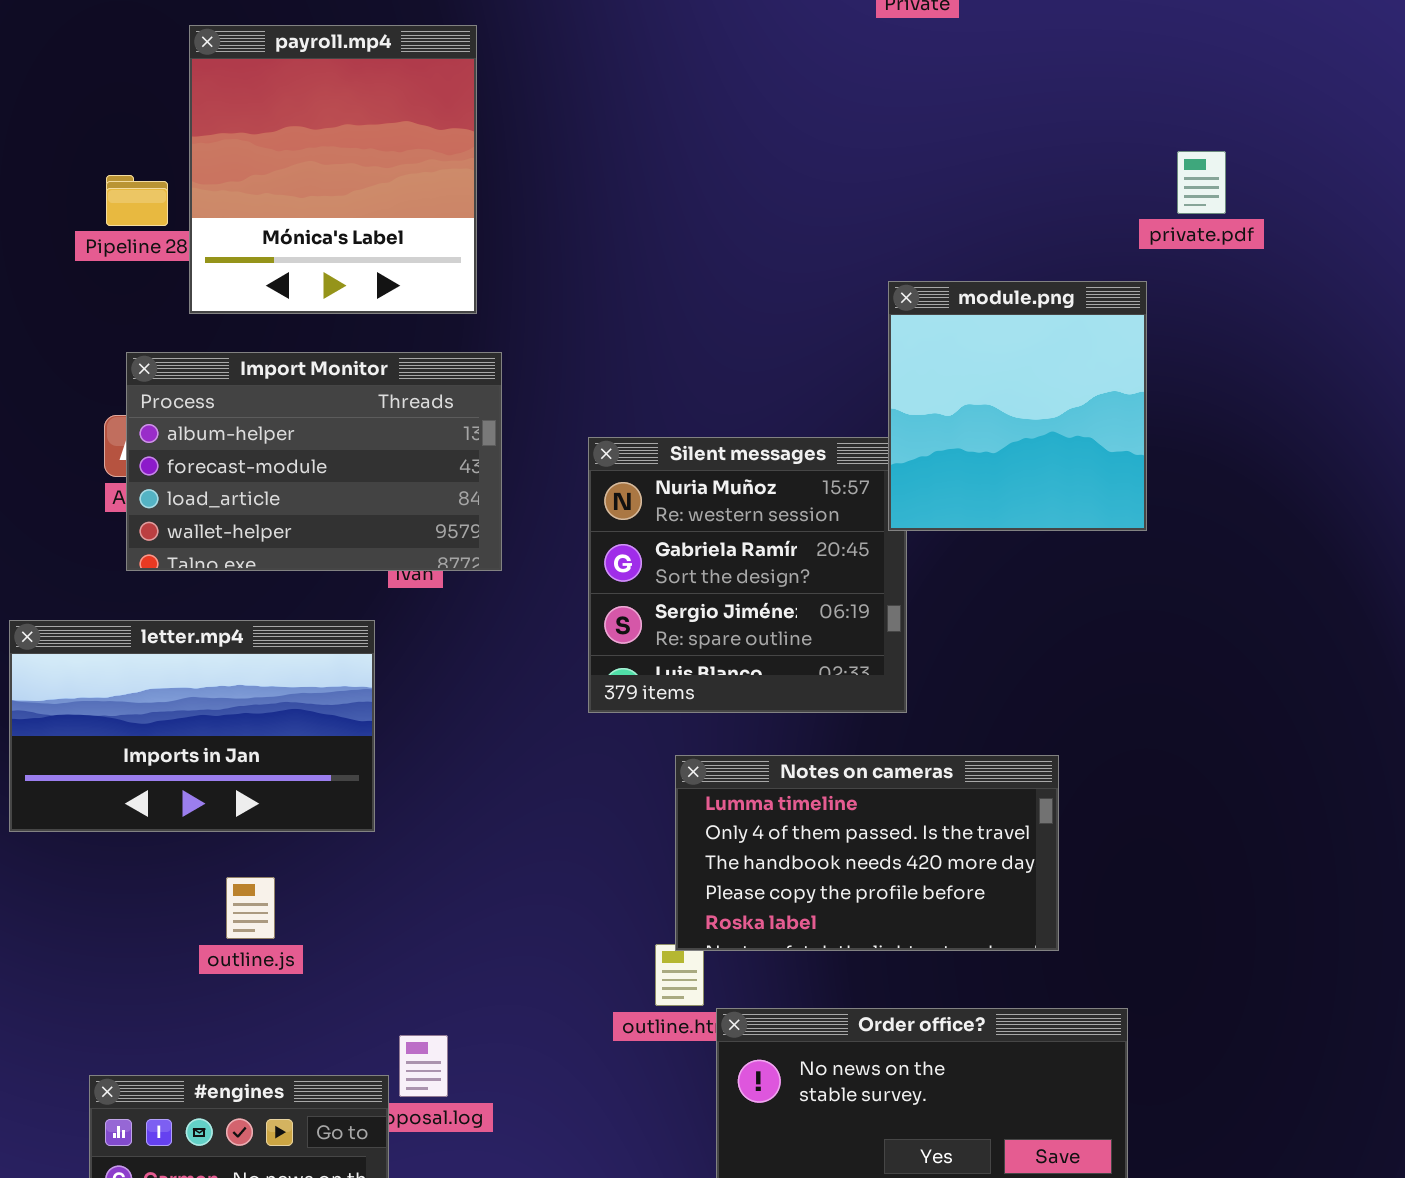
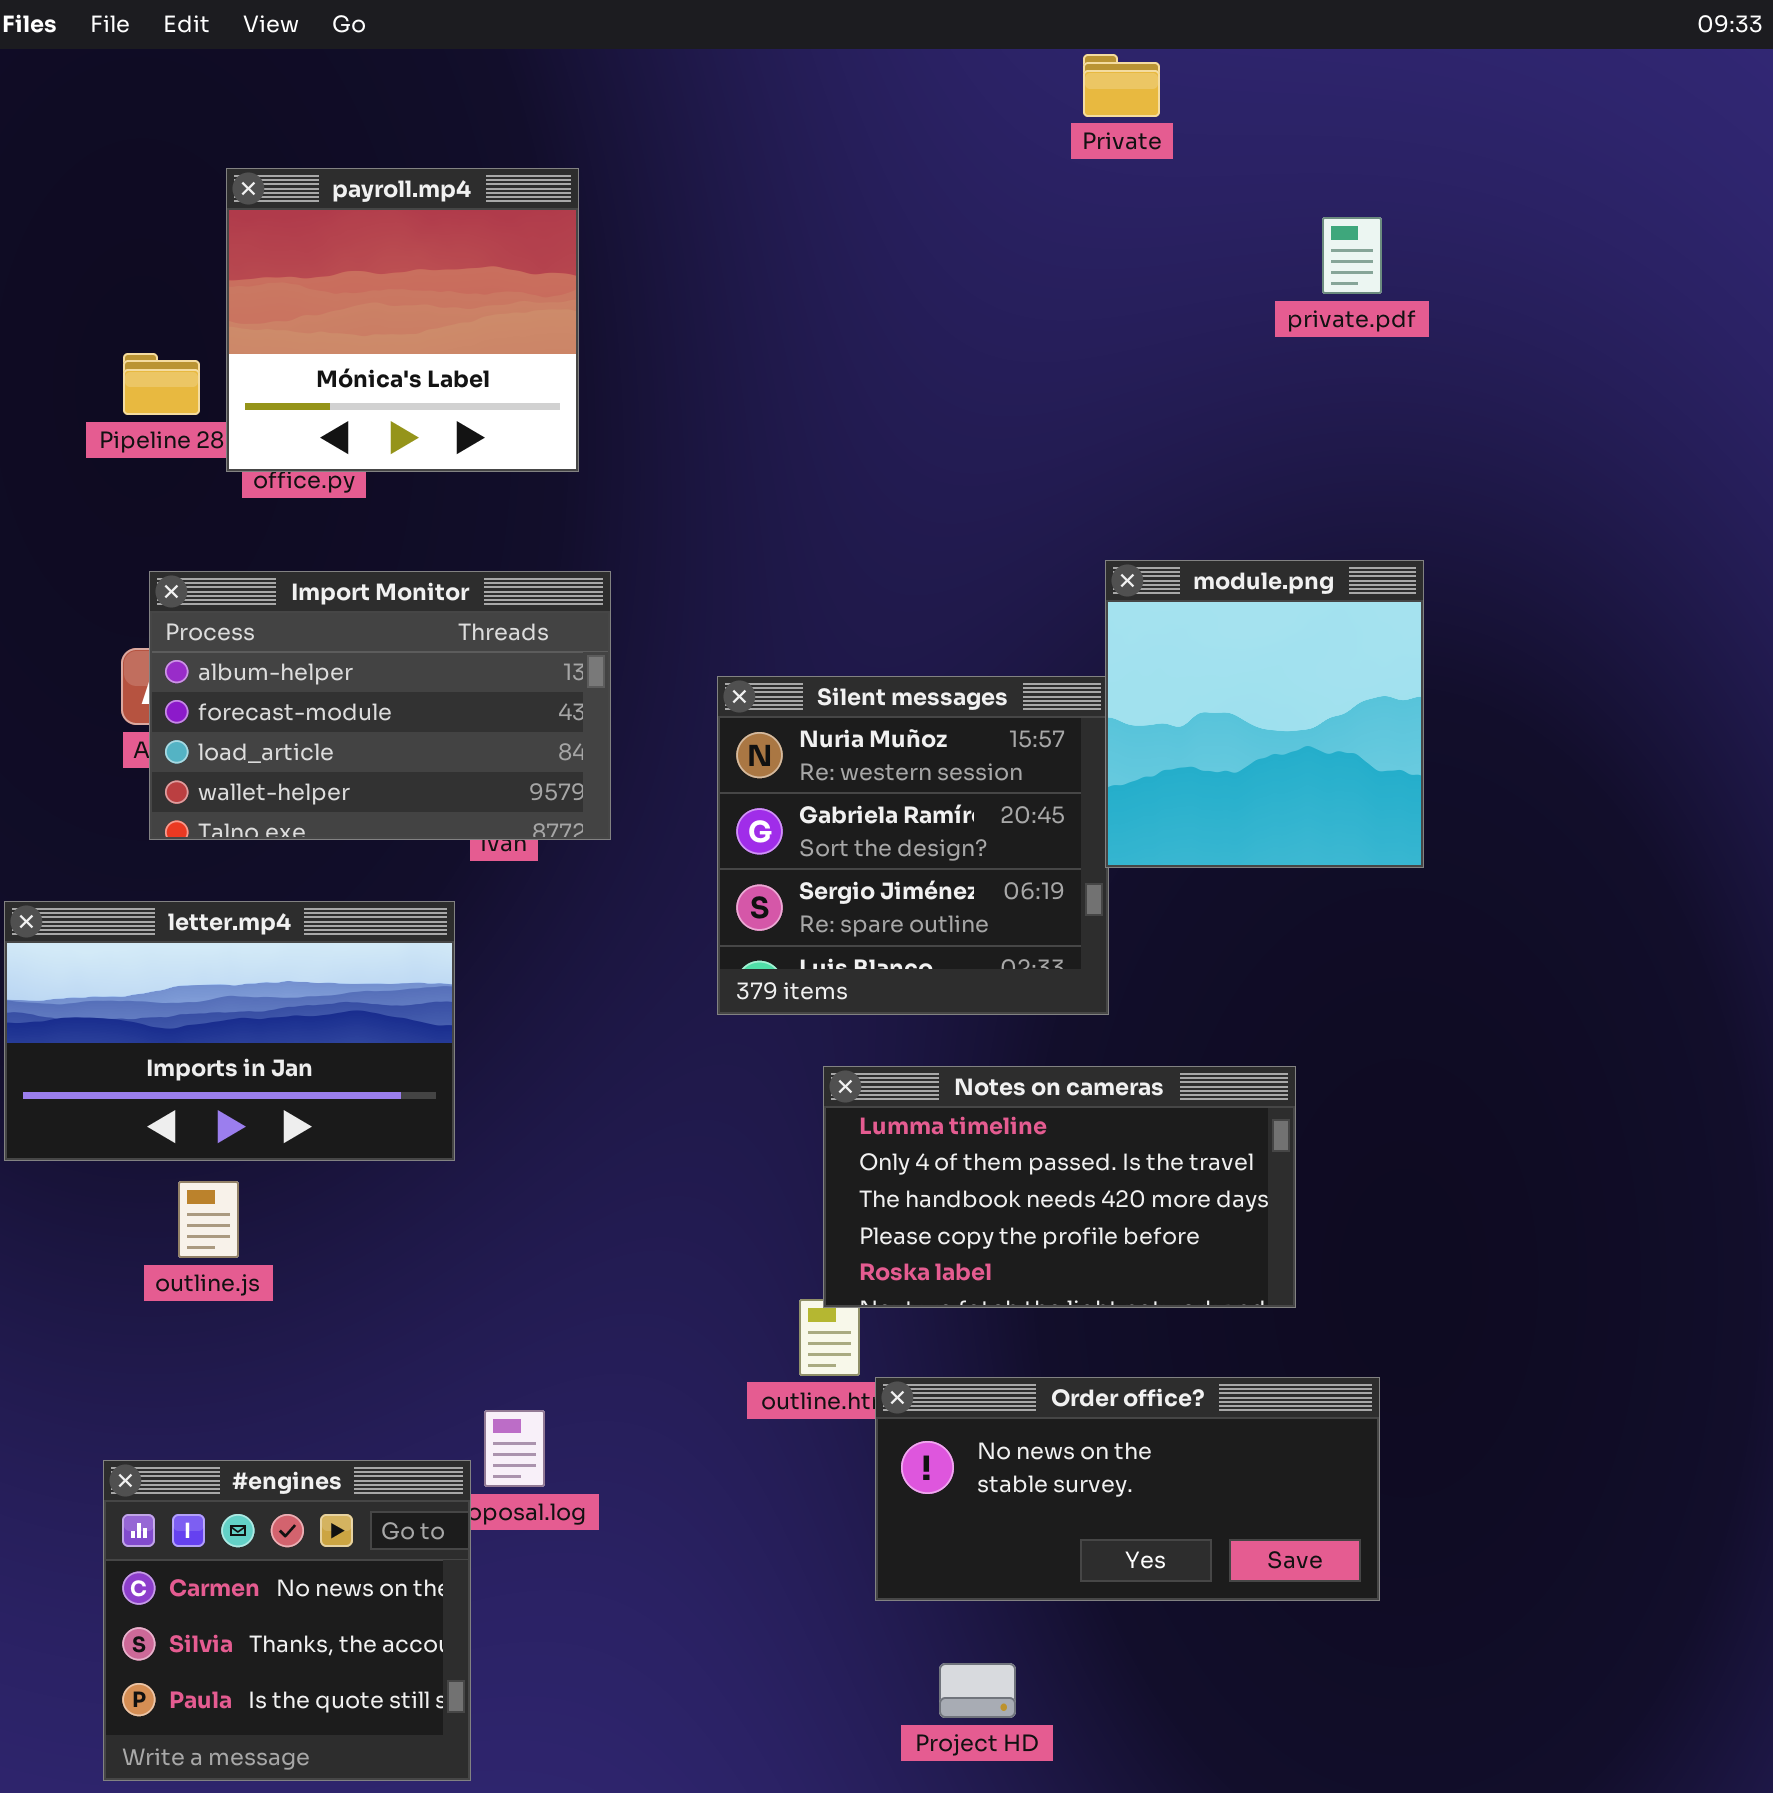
payroll.mp4: [189,25,477,314] -> [226,168,579,472], resized
private.pdf: [1177,151,1226,214] -> [1322,217,1382,294], moved
module.png: [888,281,1147,531] -> [1105,560,1424,868], moved
outline.js: [226,877,275,939] -> [178,1181,239,1258], moved

